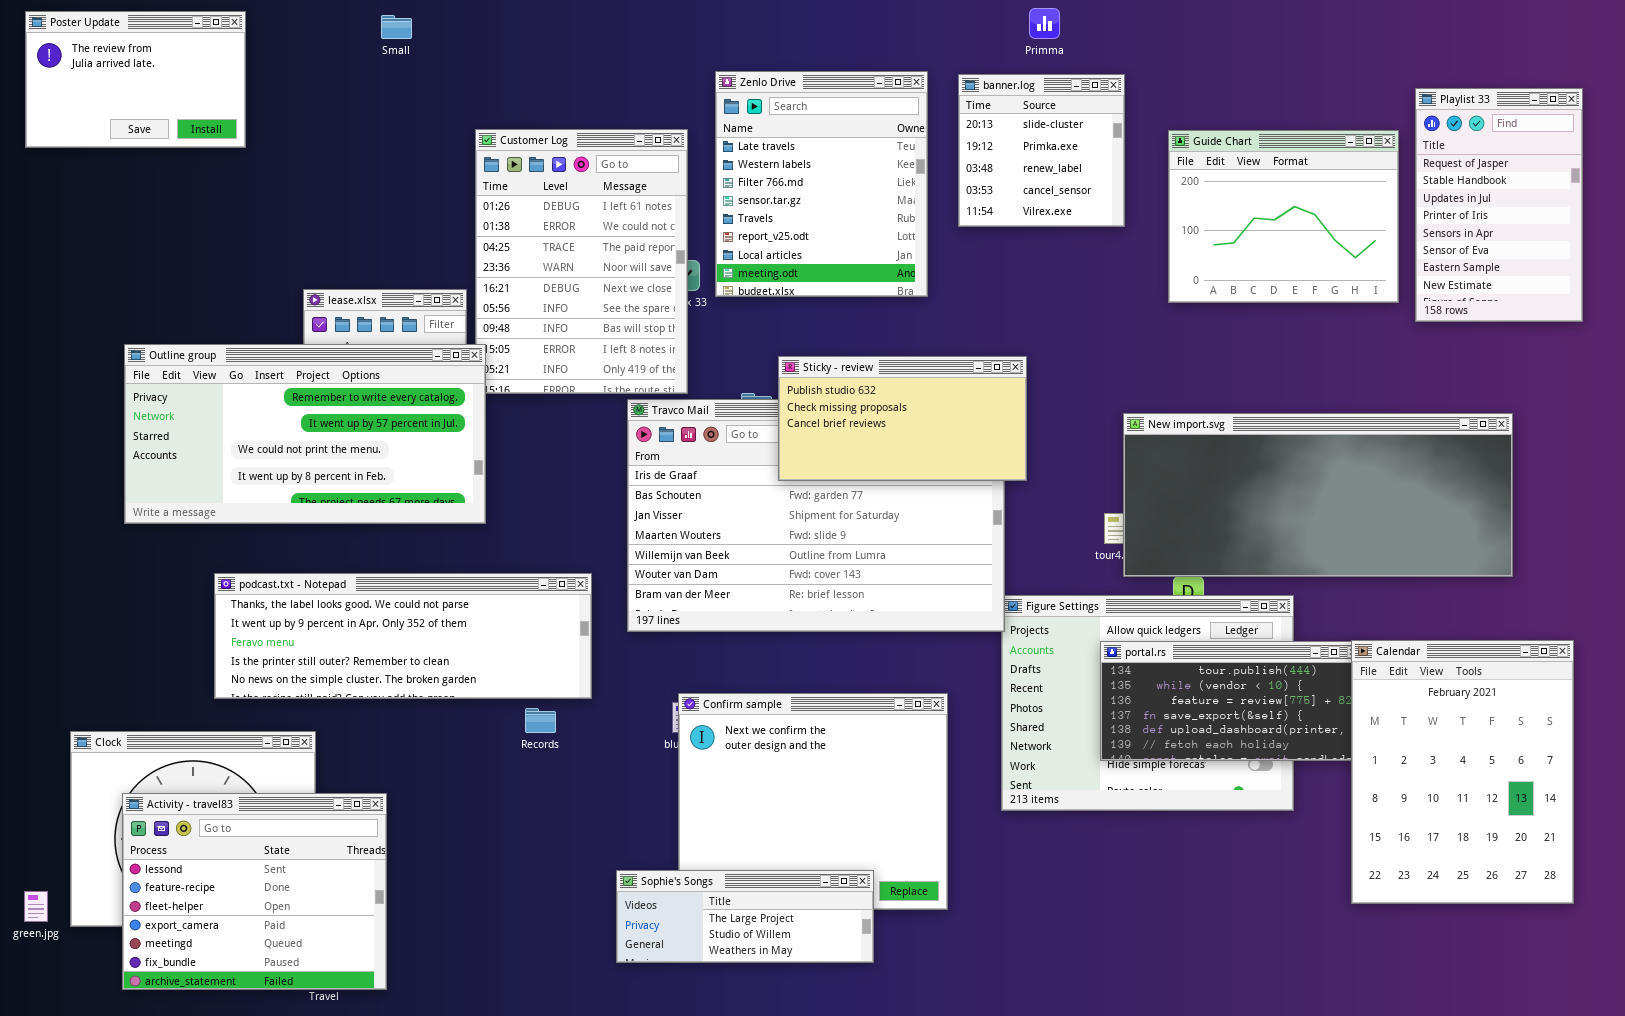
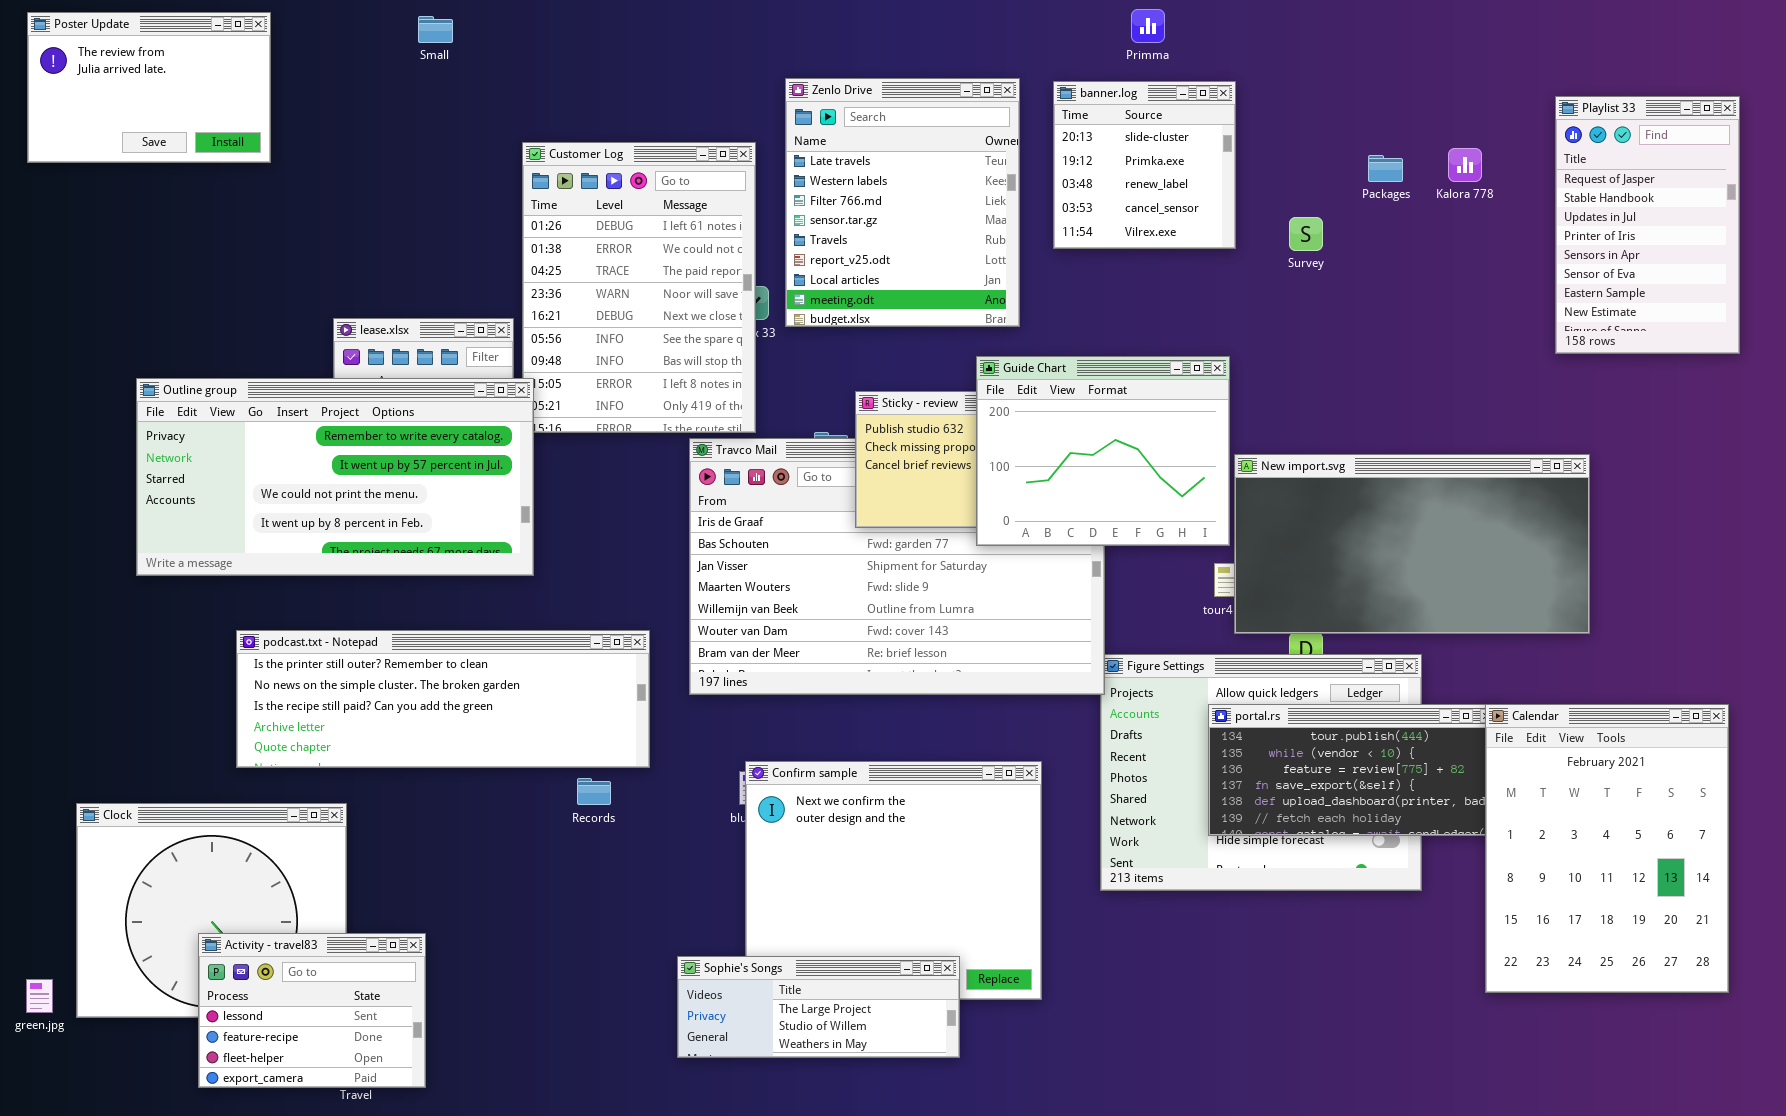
Guide Chart: [1168,130,1399,303] -> [976,356,1230,546], moved
New import.svg: [1123,413,1513,577] -> [1234,454,1590,634], resized
podcast.txt - Notepad: [214,573,592,699] -> [236,630,650,768], scrolled down 3 rows
Activity - travel83: [122,793,387,990] -> [198,933,426,1088], resized

